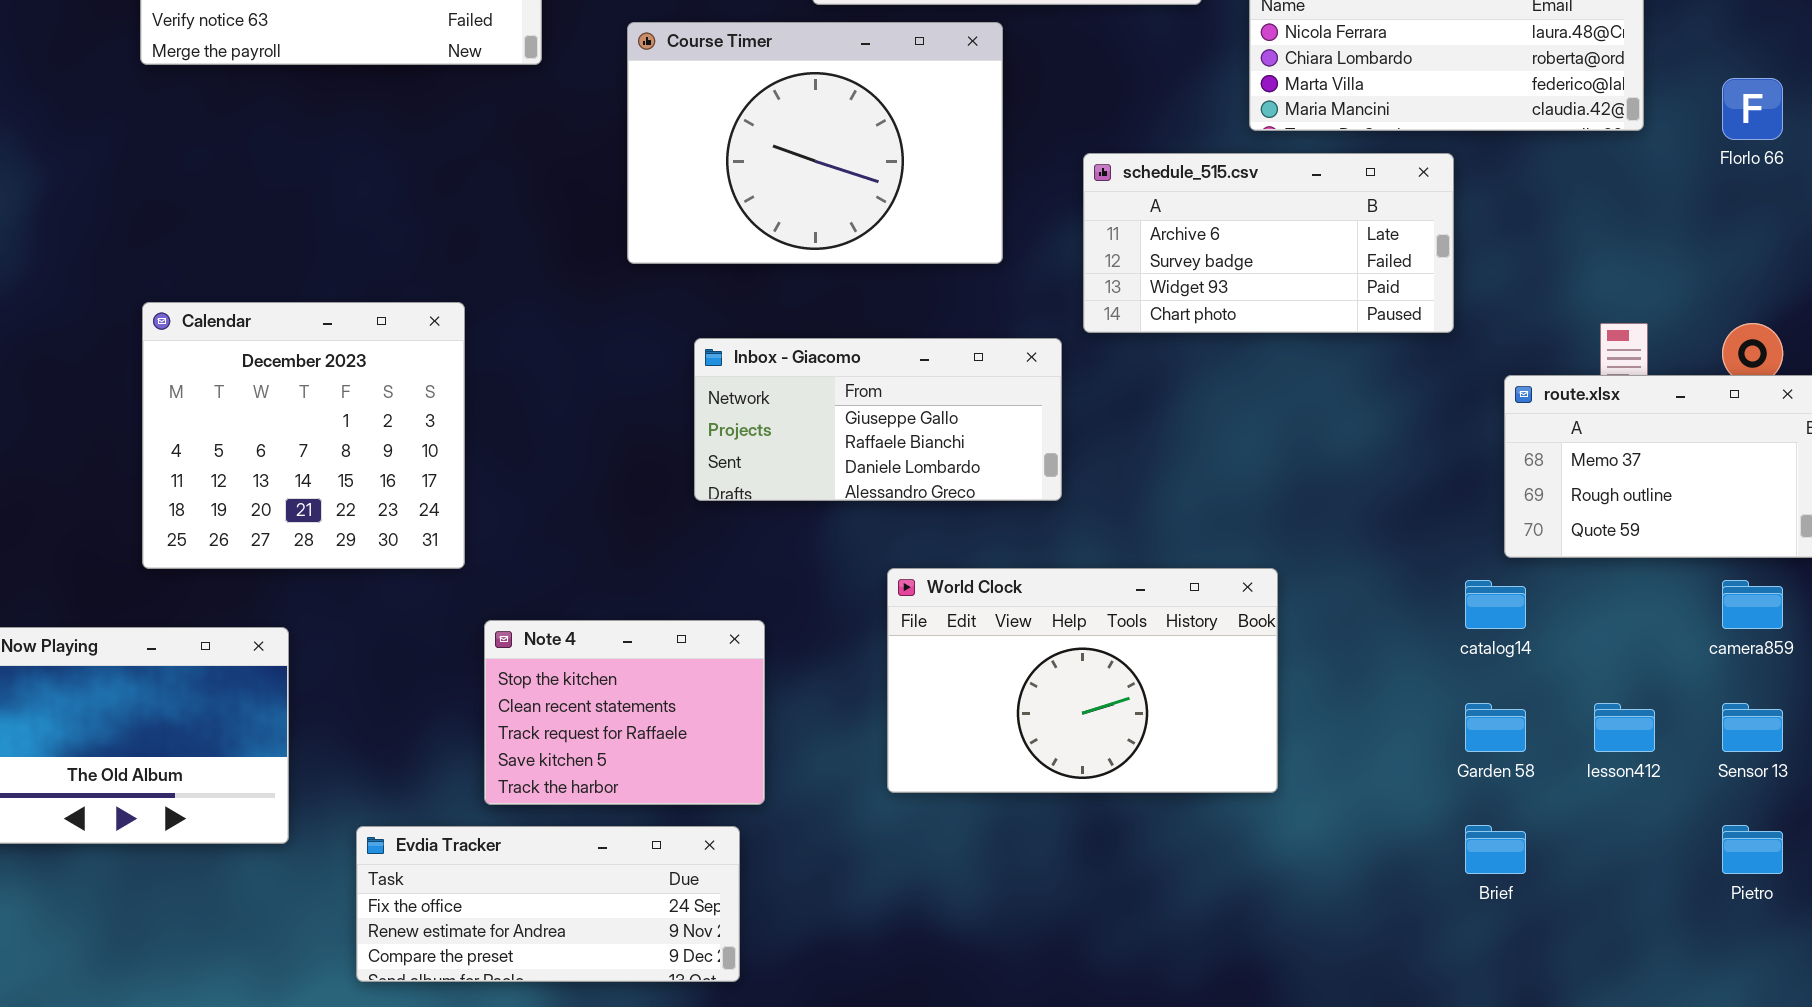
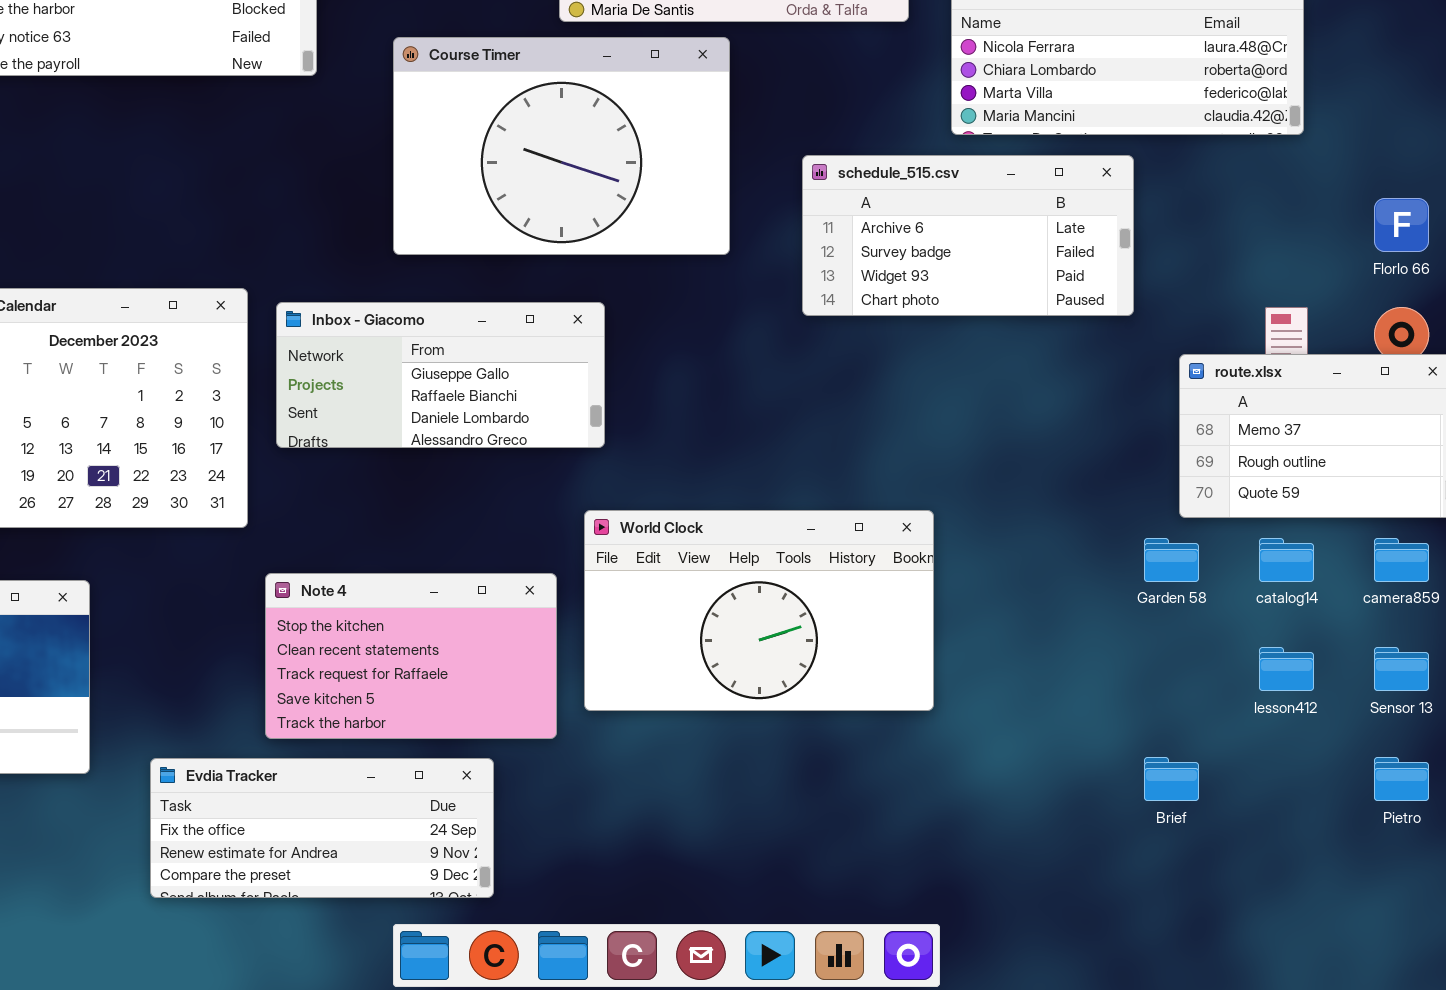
Florlo 66: [1722,78,1783,140] -> [1374,198,1429,252], moved
Inbox - Giacomo: [694,338,1062,501] -> [276,302,605,448], moved
World Clock: [887,568,1278,793] -> [584,510,934,711], moved
catalog14: [1465,580,1526,629] -> [1259,538,1314,582], moved
Note 4: [484,620,765,805] -> [265,573,557,739], resized
Garden 58: [1465,703,1526,752] -> [1144,538,1199,582], moved

